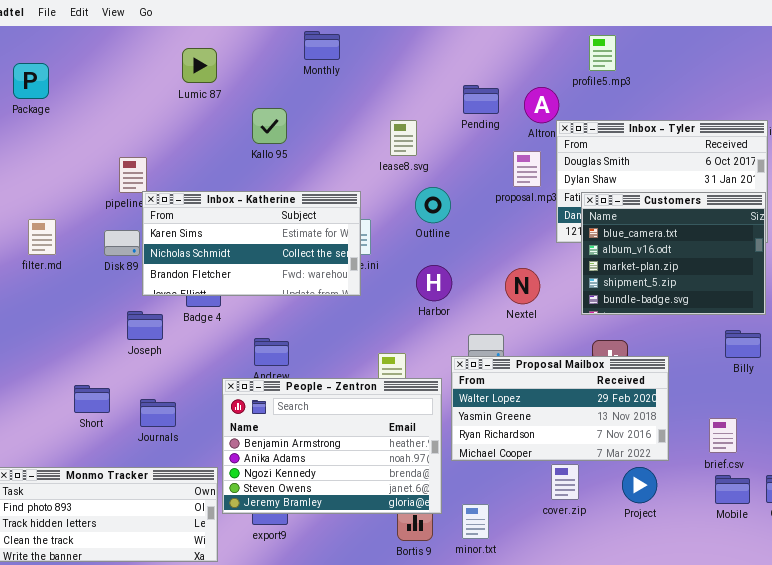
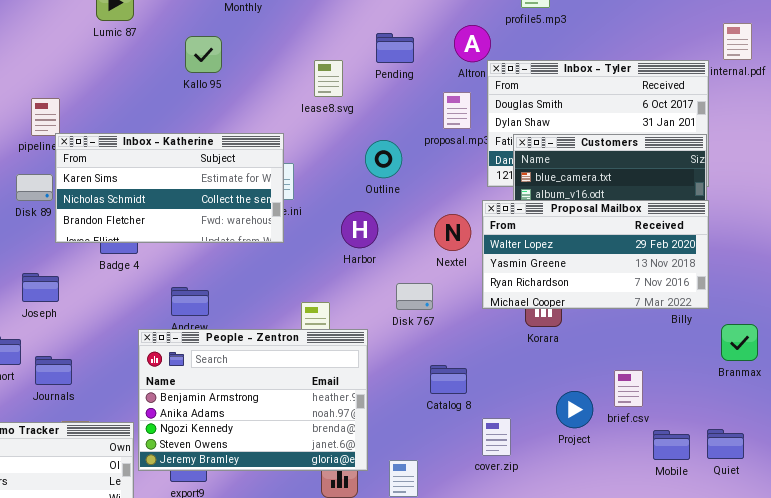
Pending: [463,85,499,114] -> [376,33,414,63], moved
Kallo 95: [252,108,287,144] -> [185,36,222,73], moved
Outline: [415,187,451,223] -> [365,140,402,178], moved
Joseph: [127,311,163,340] -> [22,273,59,302], moved
Proposal Mailbox: [451,356,669,461] -> [482,200,709,309], moved
Journals: [140,399,176,427] -> [35,356,72,385], moved
brief.csv: [709,418,737,453] -> [614,370,643,407], moved
Project: [622,467,657,503] -> [556,391,593,428], moved

